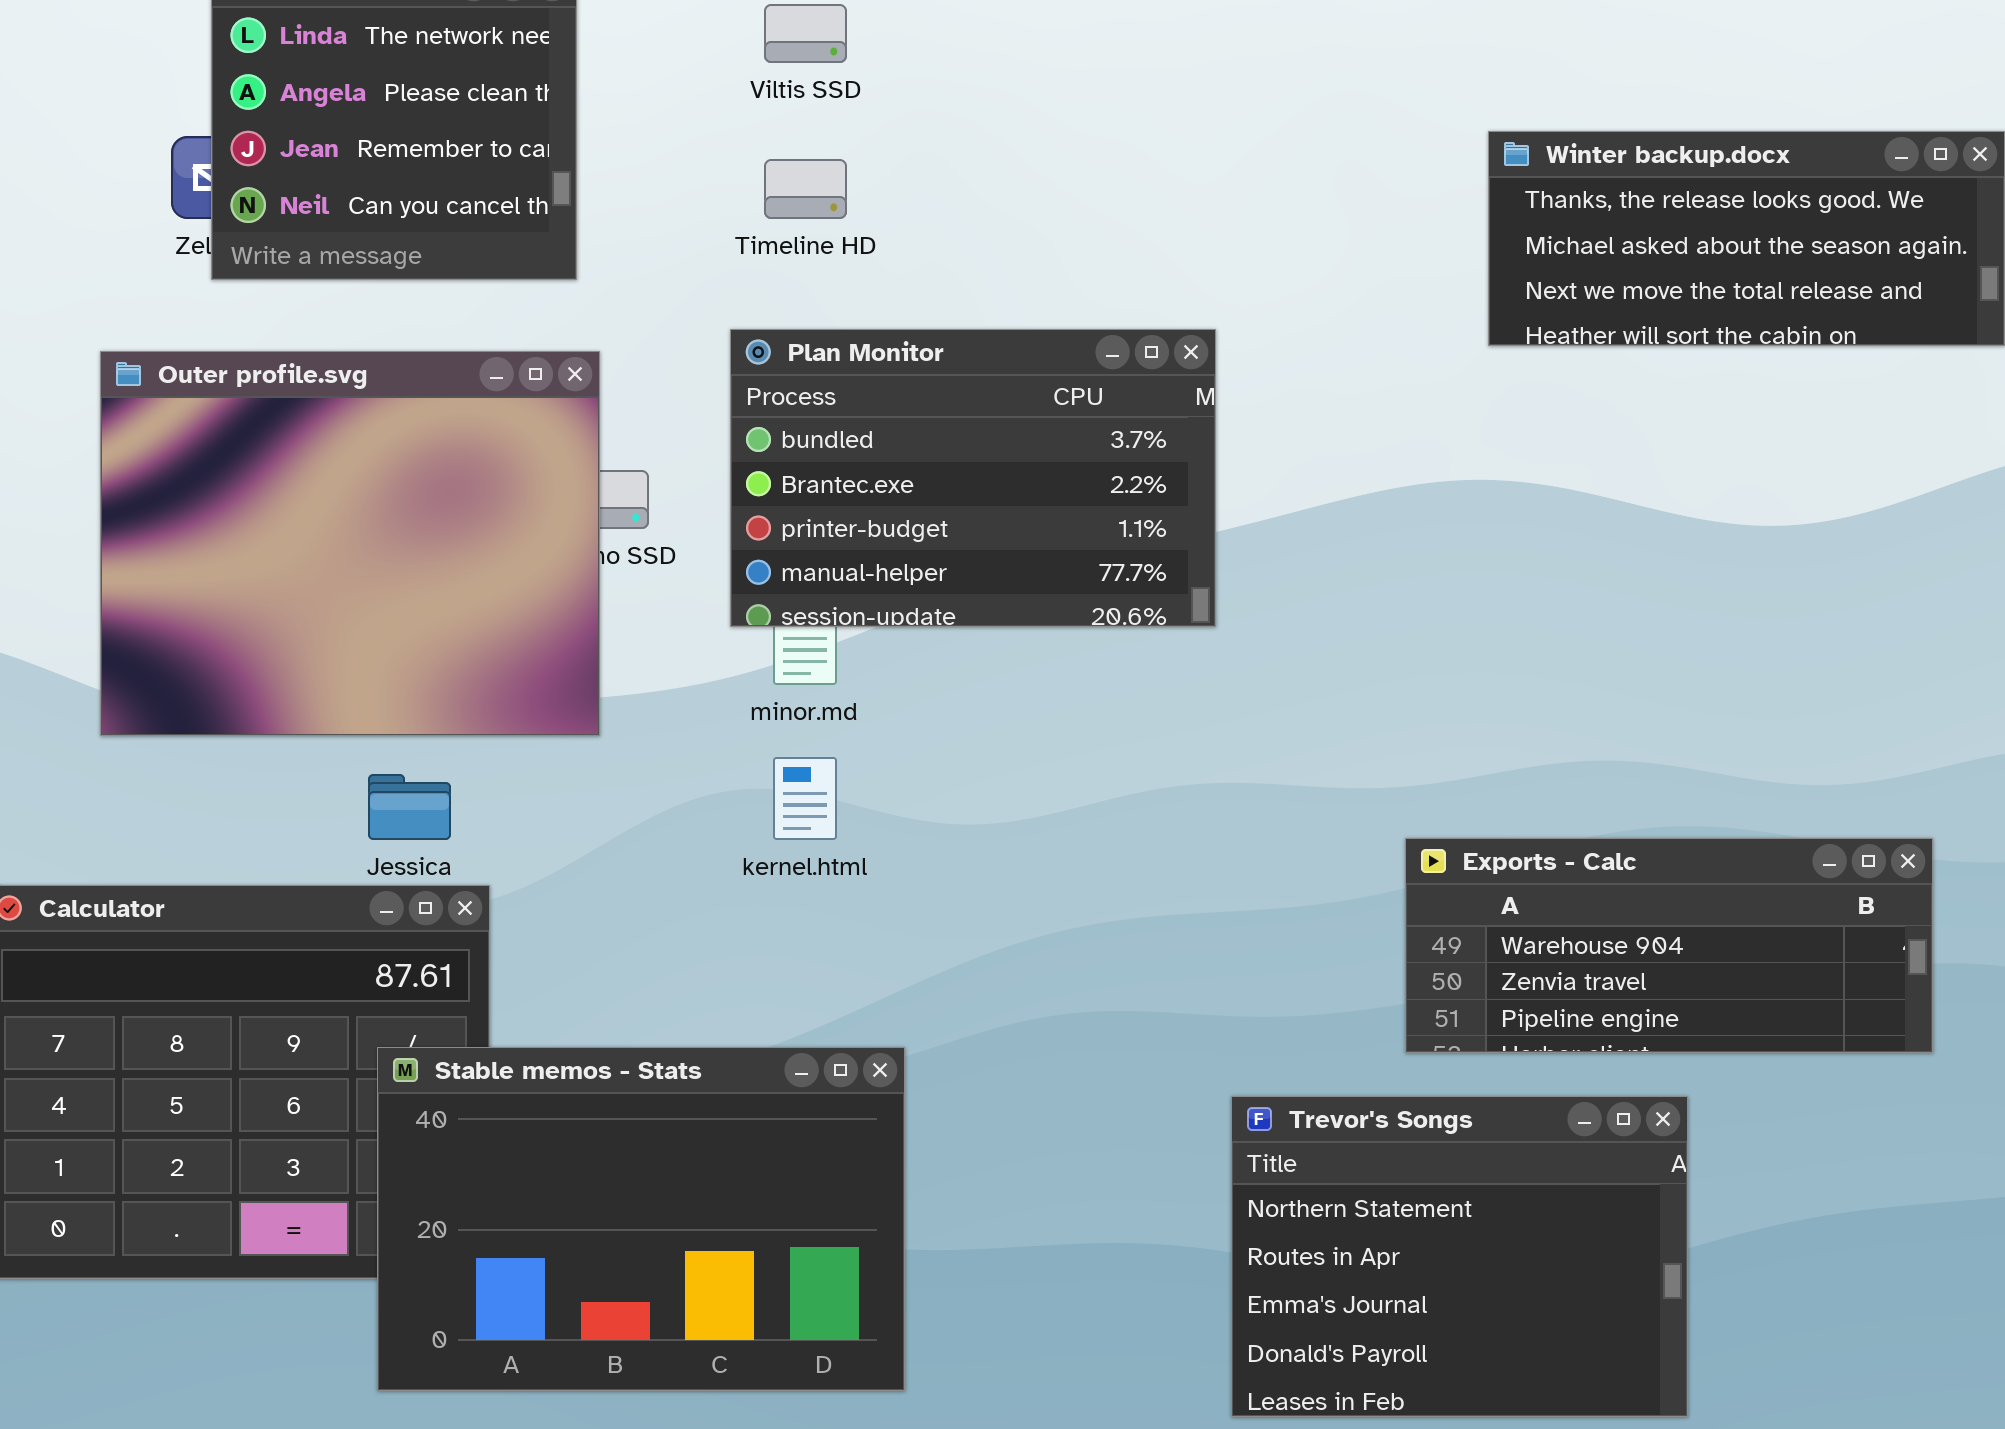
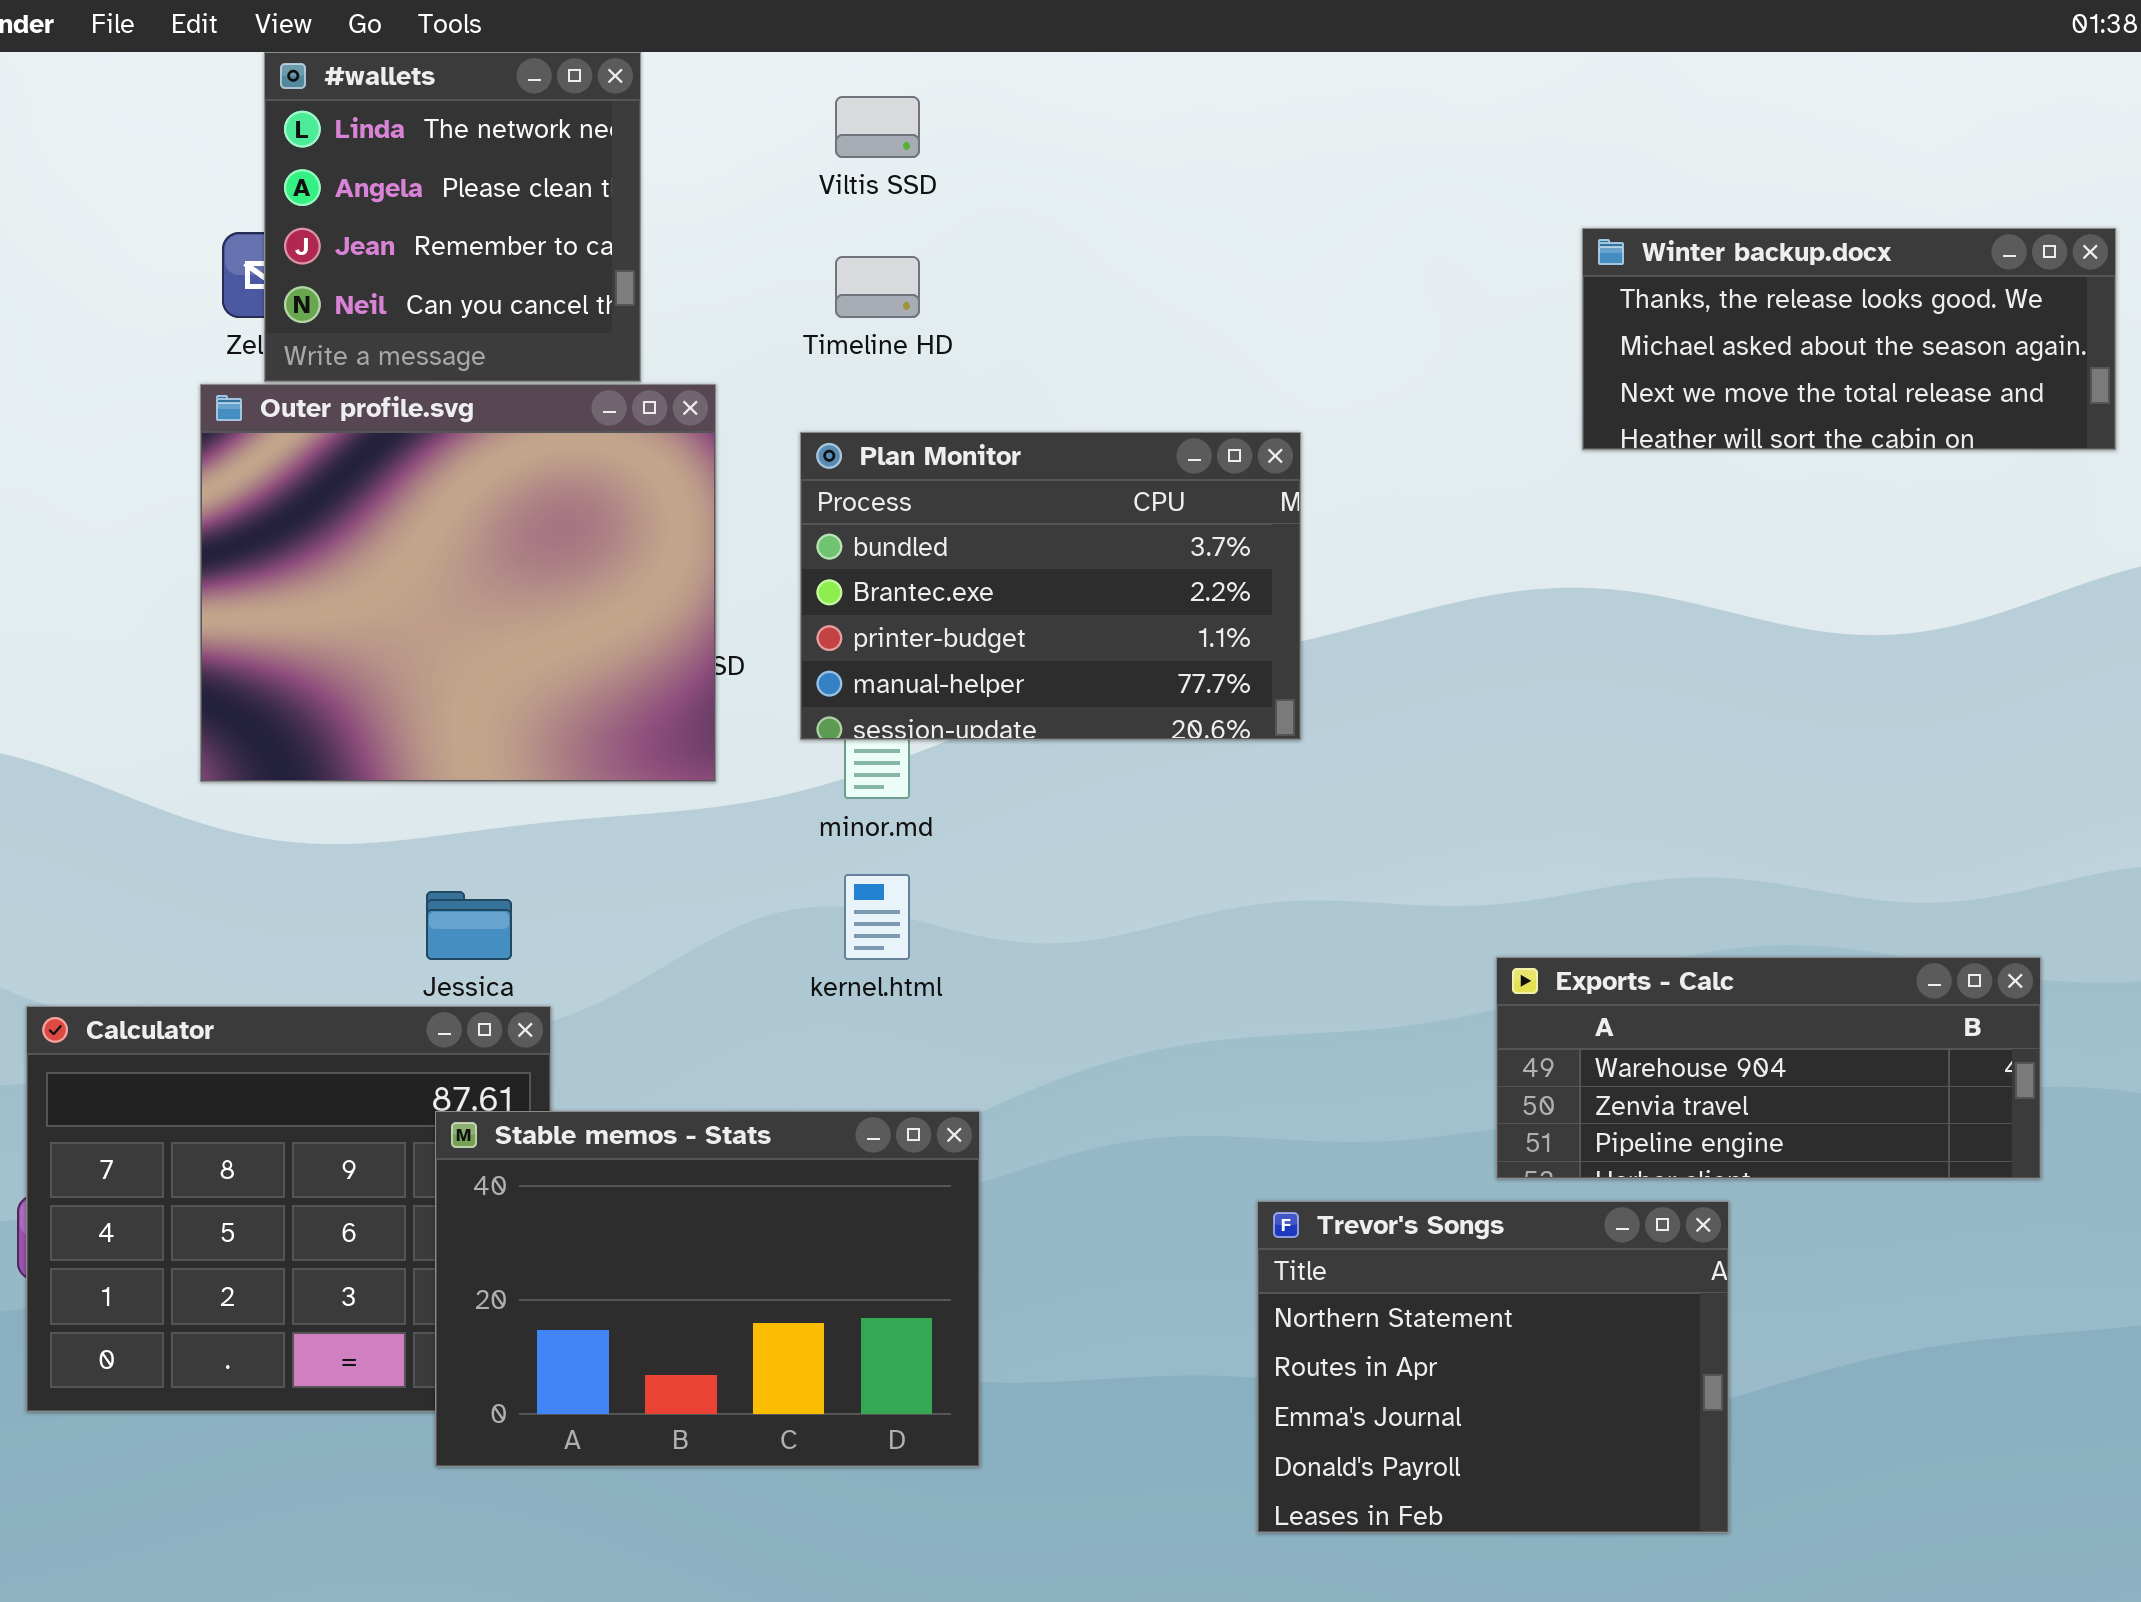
Outer profile.svg: [100,351,600,736] -> [200,384,716,782], moved
Stable memos - Stats: [377,1047,905,1391] -> [435,1111,980,1467], moved
Trevor's Songs: [1231,1096,1688,1417] -> [1257,1201,1729,1533], moved

